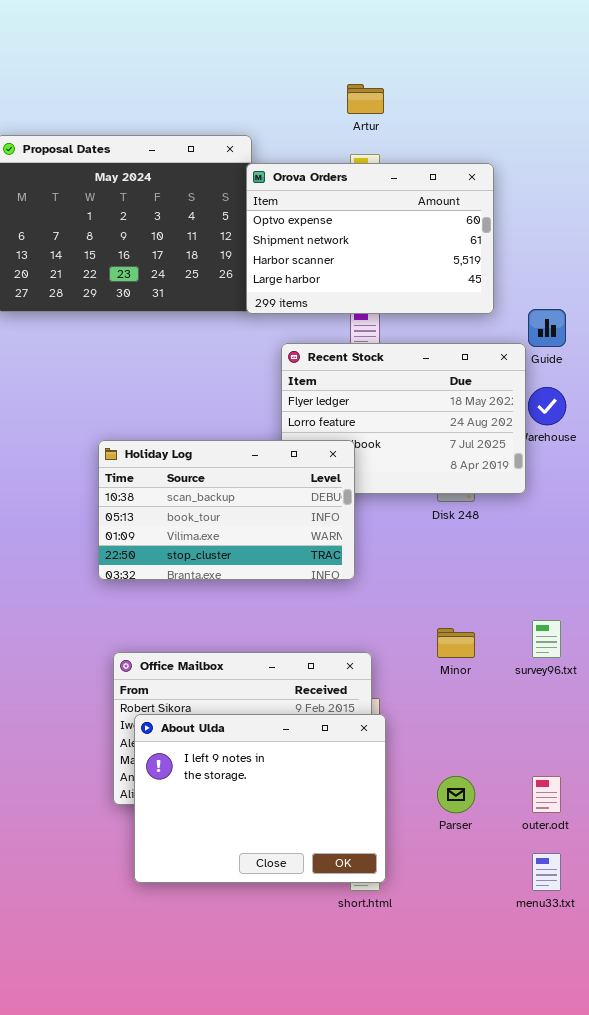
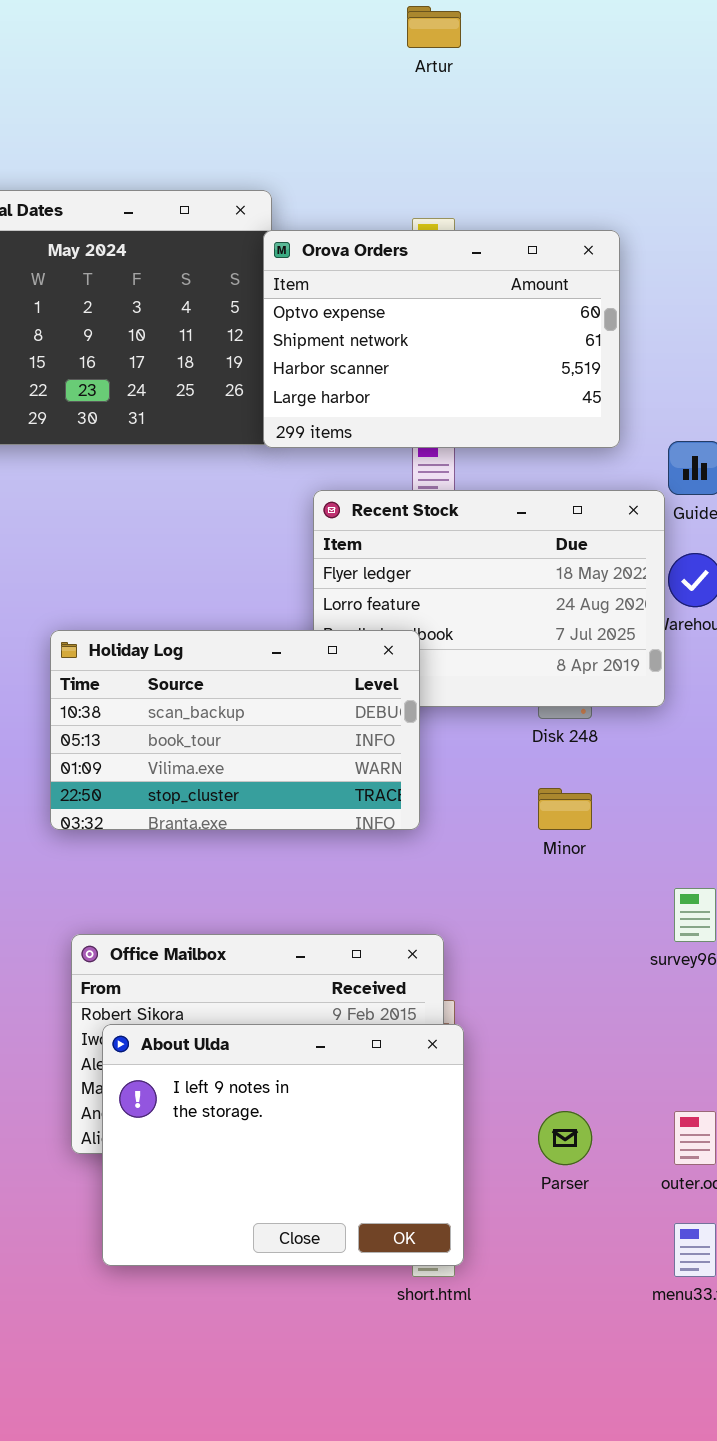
Artur: [347,84,384,114] -> [407,6,461,48], moved
Minor: [437,628,475,658] -> [538,788,592,830], moved

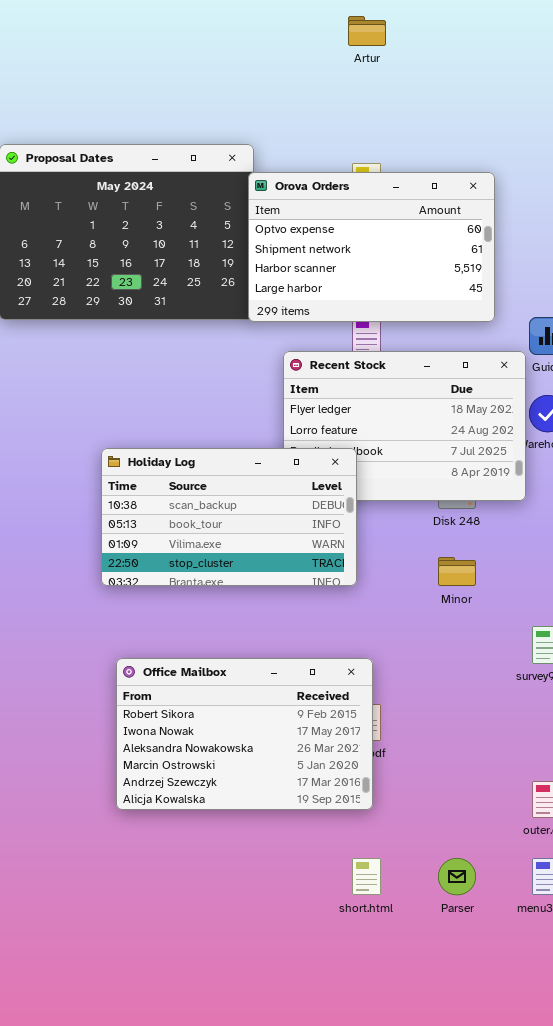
About Ulda: [102,1024,464,1266] -> none, closed
Parser: [538,1111,592,1165] -> [438,858,476,895], moved

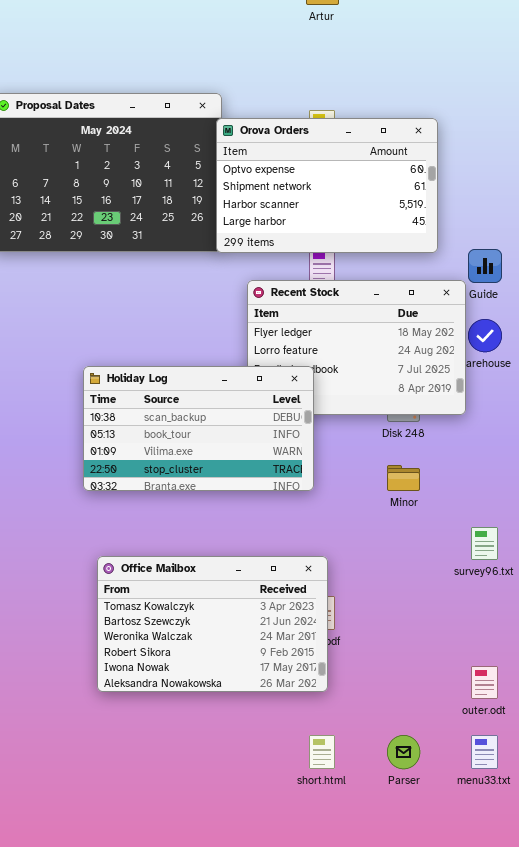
Office Mailbox: [116,658,373,810] -> [97,556,328,692], scrolled up 3 rows

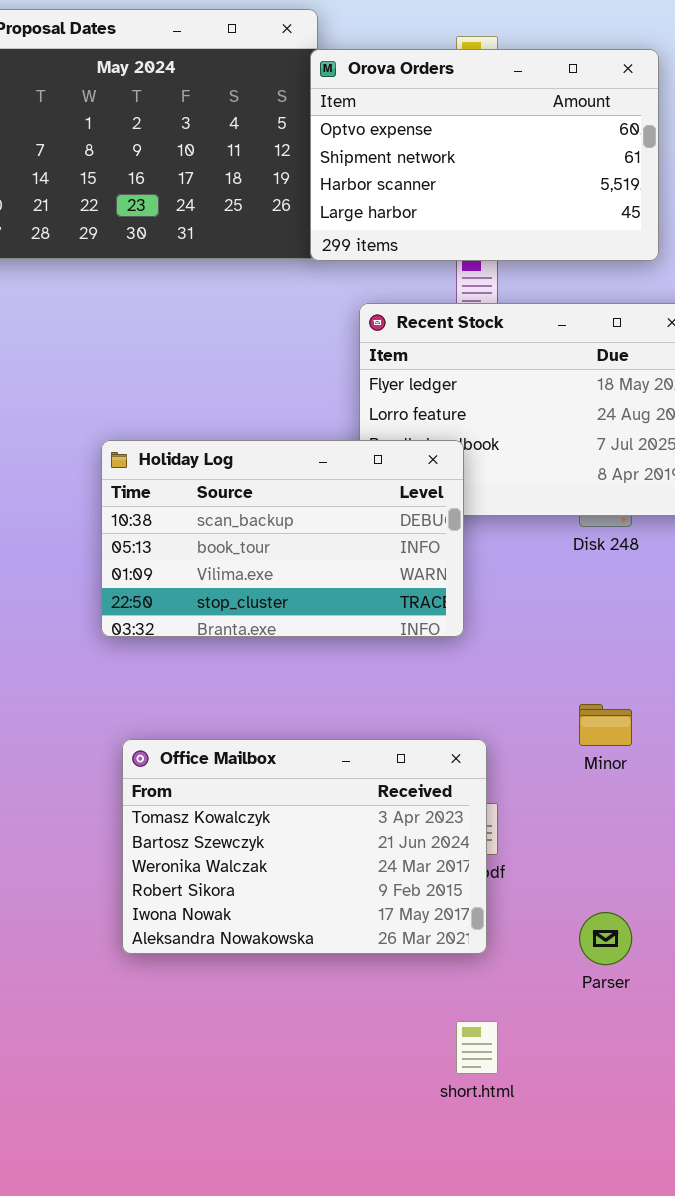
Minor: [387,465,420,491] -> [579,704,632,746], moved
Parser: [387,735,420,769] -> [579,912,632,965], moved

